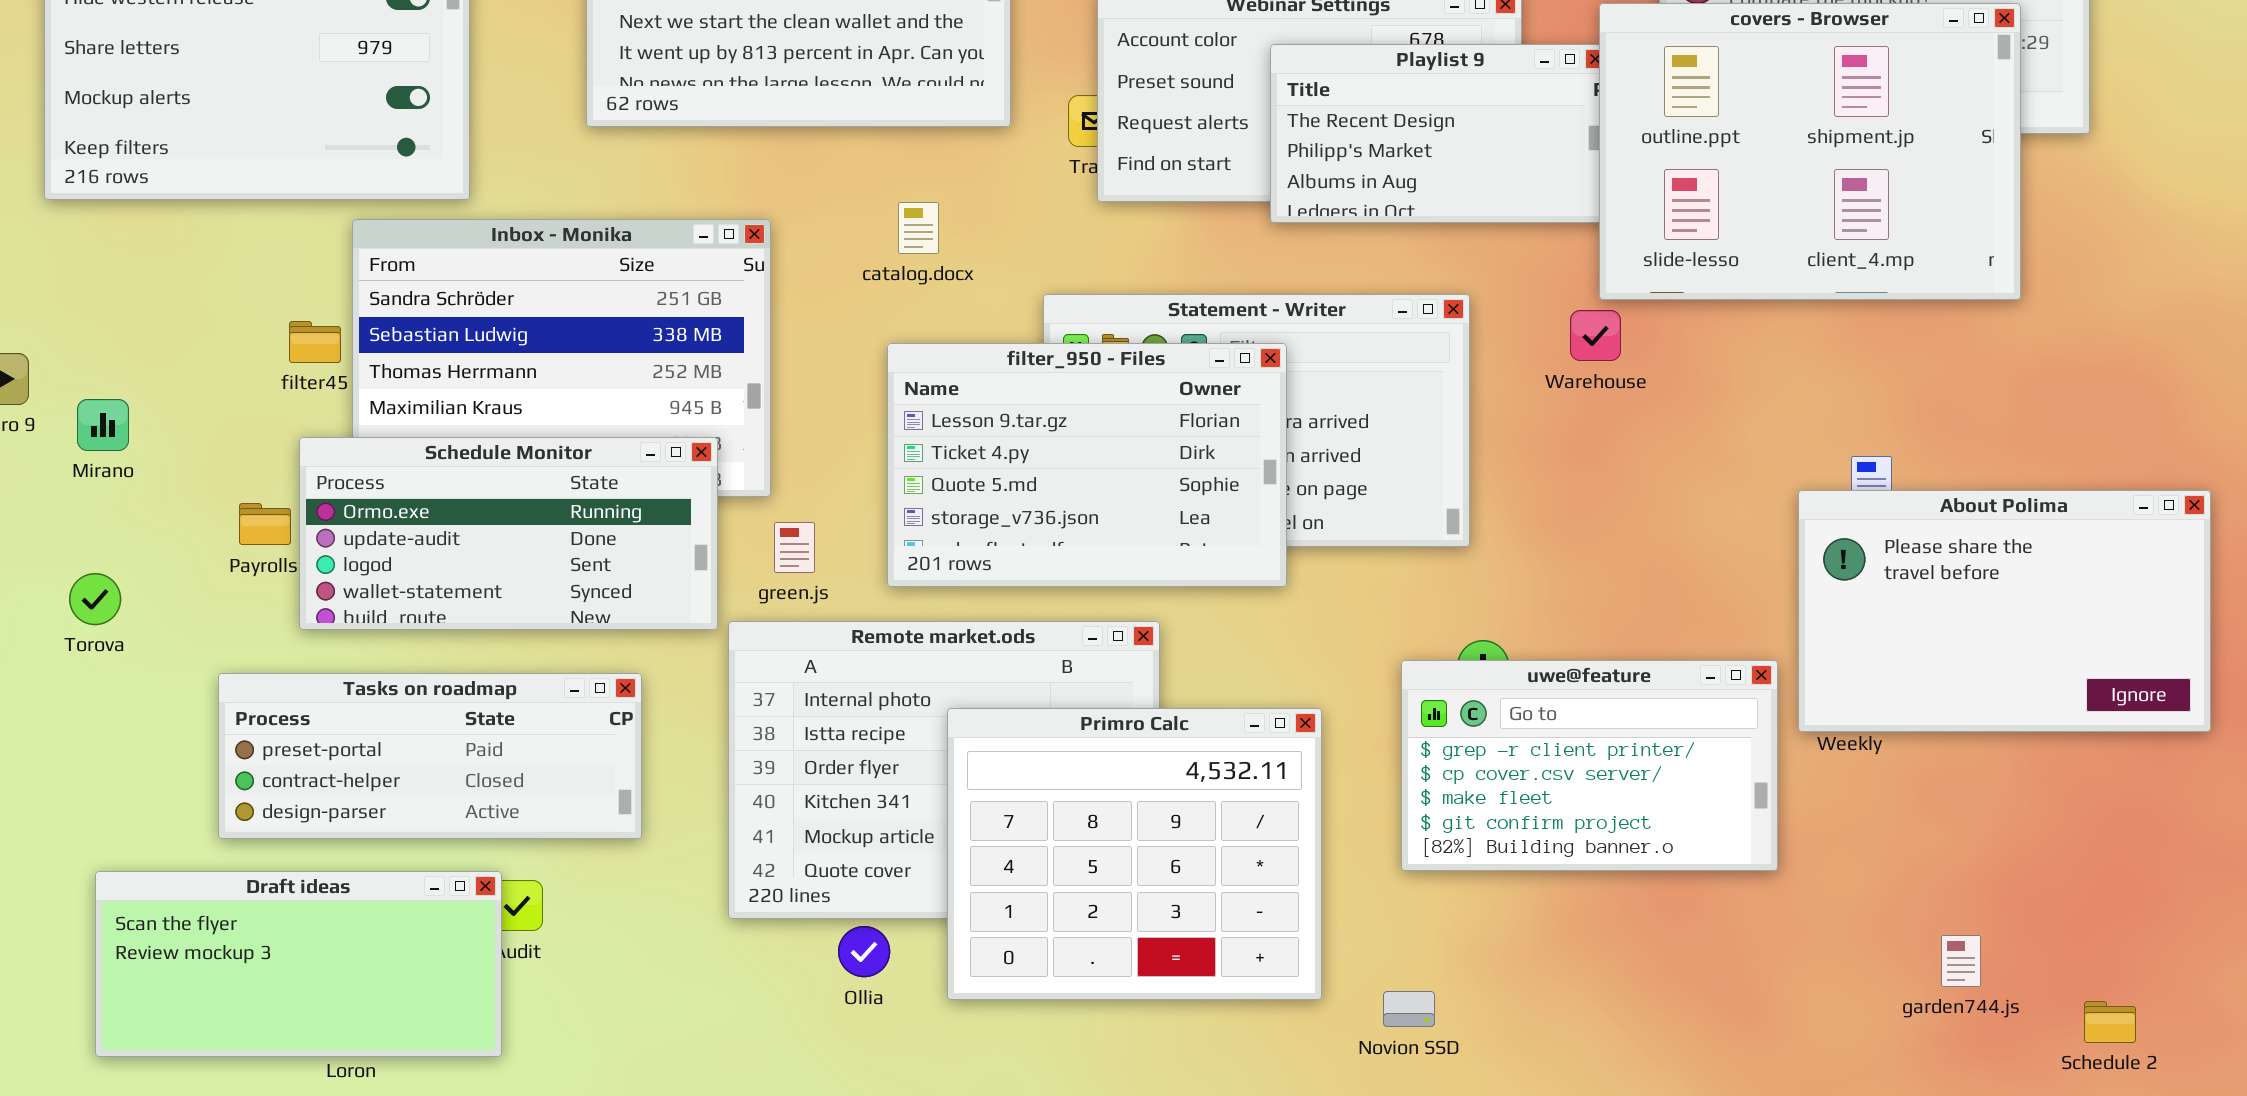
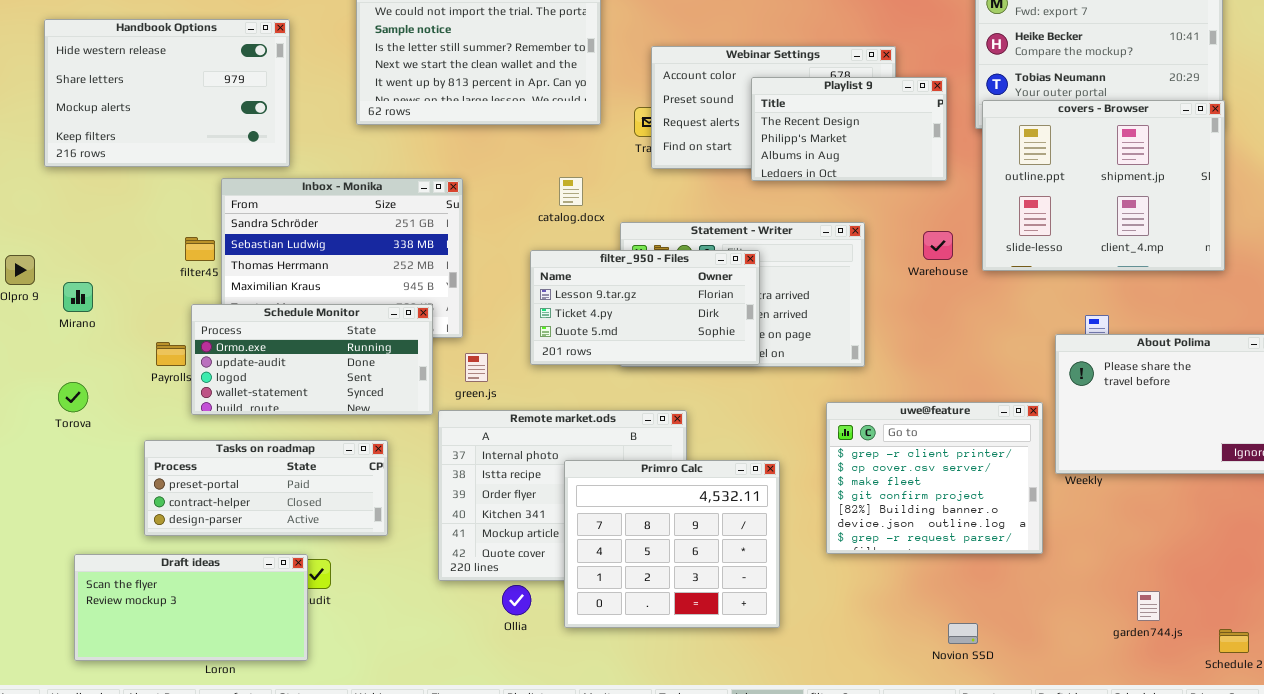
covers - Browser: [1599,3,2021,300] -> [982,100,1225,271], moved
catalog.docx: [898,202,939,254] -> [559,177,583,206], moved
filter_950 - Files: [887,343,1287,587] -> [530,250,760,365], resized
uwe@feature: [1401,660,1778,871] -> [826,402,1043,554], resized
Novion SSD: [1383,991,1435,1027] -> [948,623,978,644], moved

